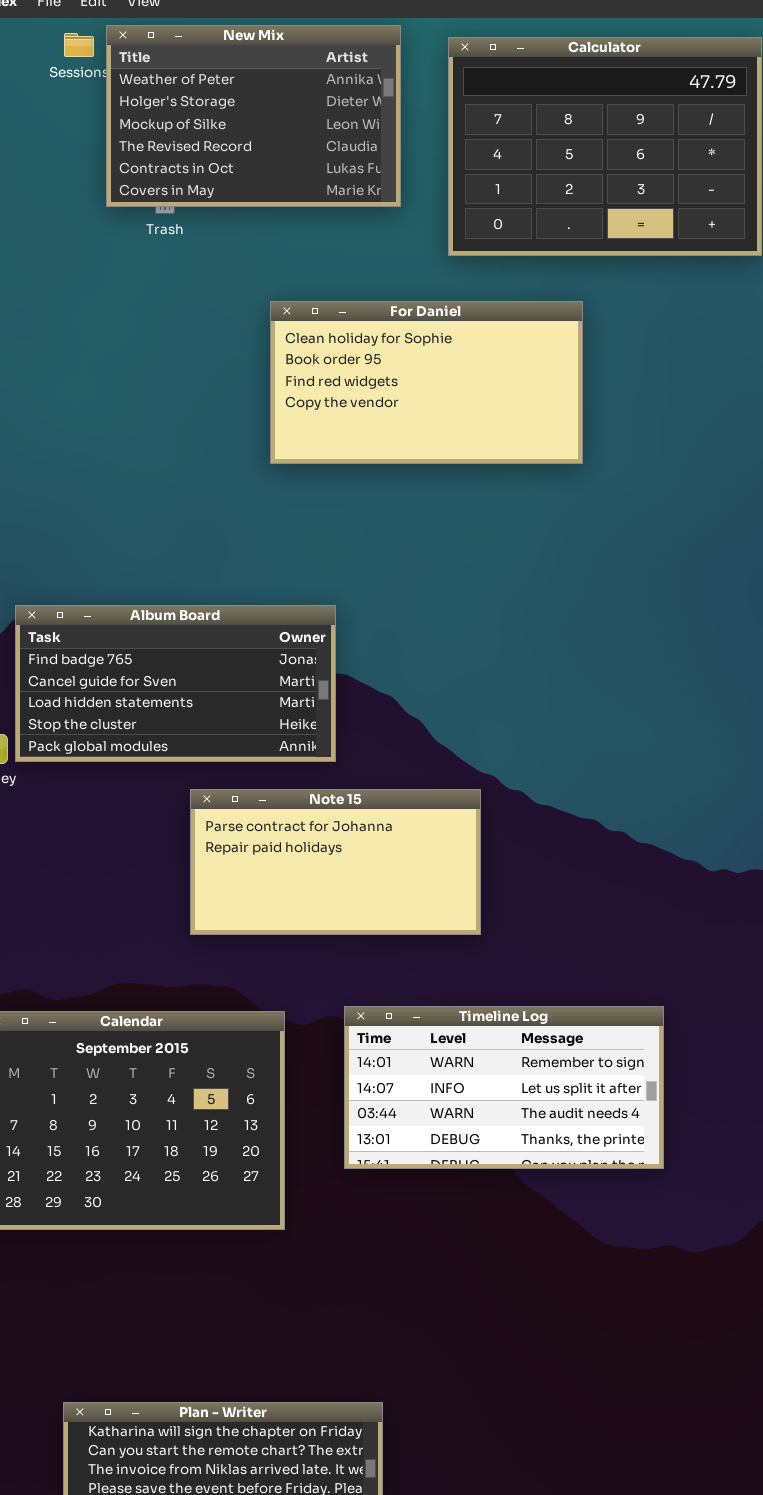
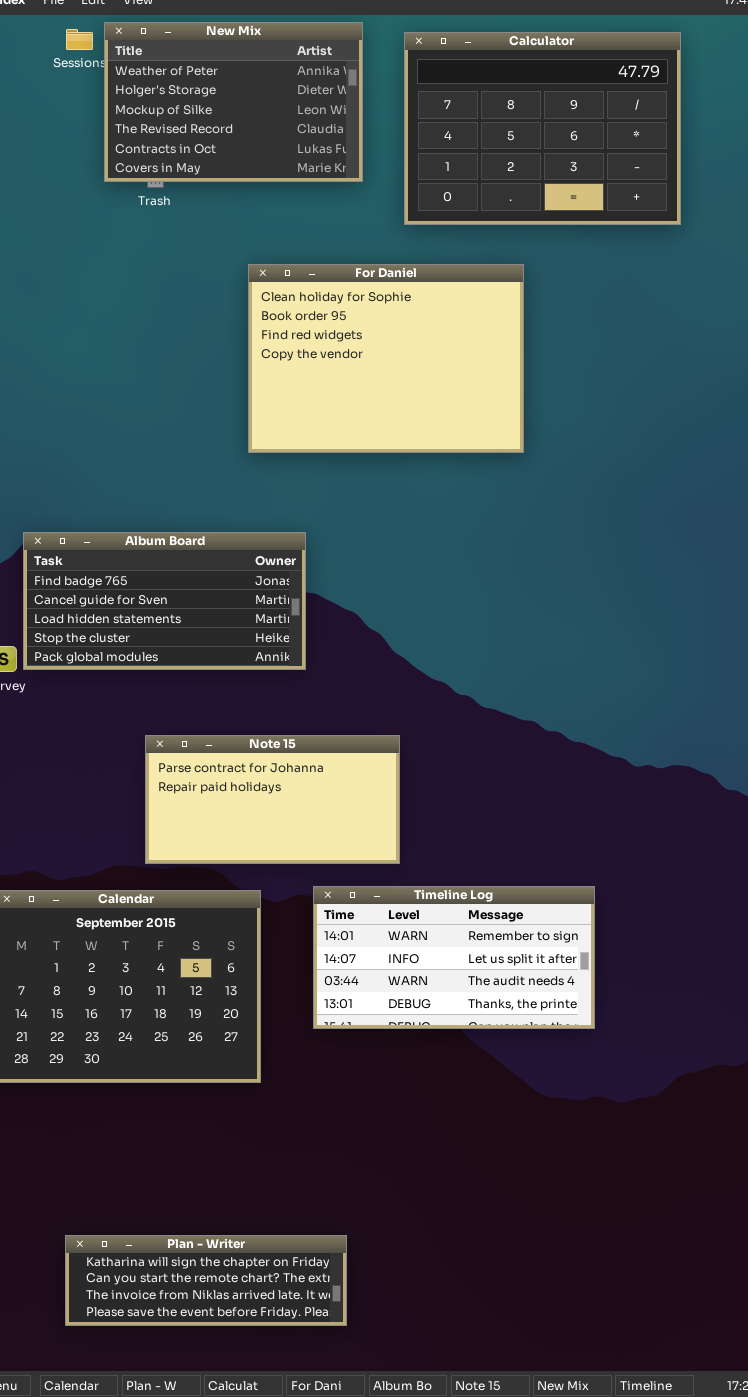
For Daniel: [270,301,583,464] -> [248,264,524,453], resized
Note 15: [190,789,481,935] -> [145,735,400,864], moved

